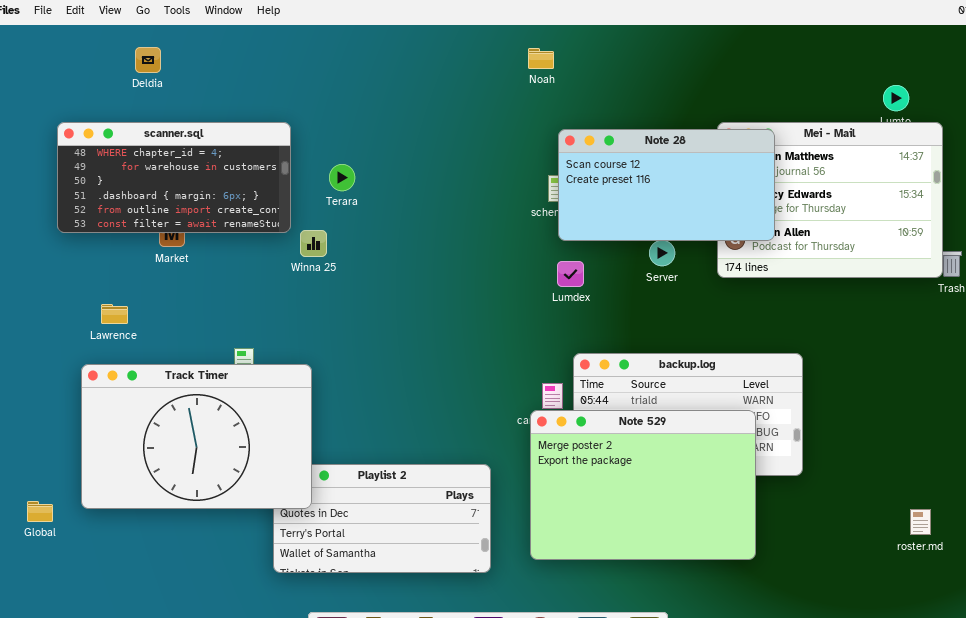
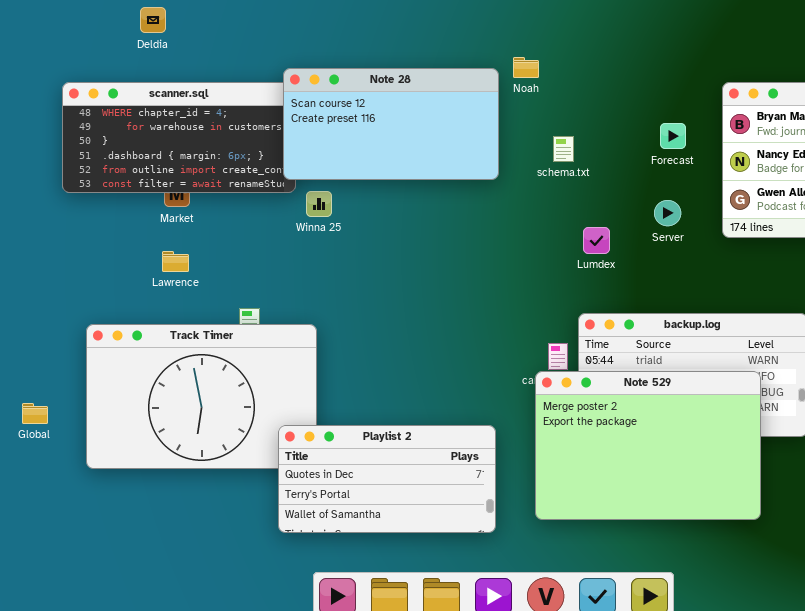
Noah: [528,48,554,69] -> [513,57,539,78], moved
Note 28: [558,129,775,241] -> [283,68,499,180], moved
Lumdex: [557,261,584,287] -> [583,227,610,254], moved
Lawrence: [101,304,128,324] -> [162,251,189,272], moved
Playlist 2: [273,464,491,573] -> [278,425,496,533], raised
Global: [27,501,53,522] -> [22,403,48,424], moved

